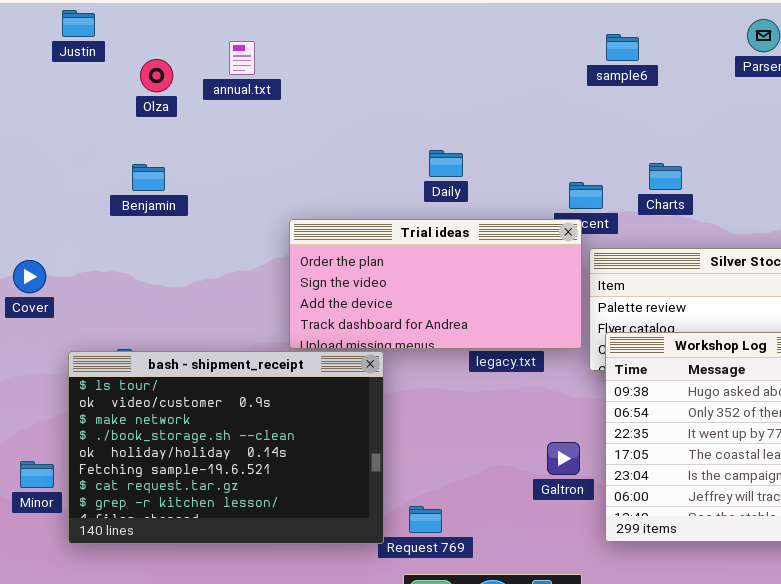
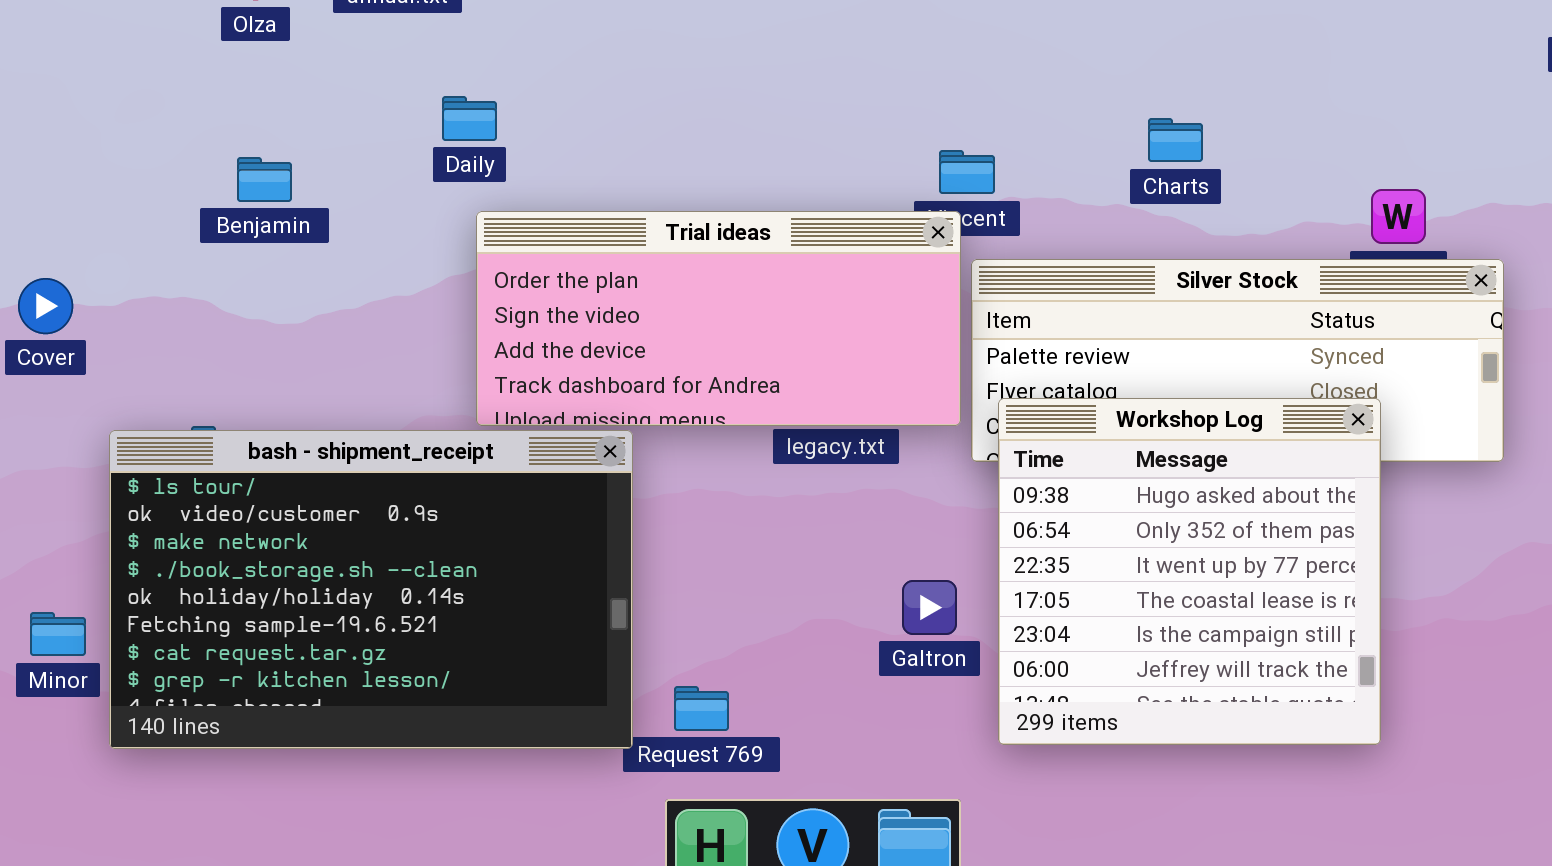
Daily: [429,150,463,177] -> [442,96,497,141], moved
Charts: [649,163,682,190] -> [1148,118,1203,162], moved
Benjamin: [132,164,165,191] -> [237,157,292,202], moved

